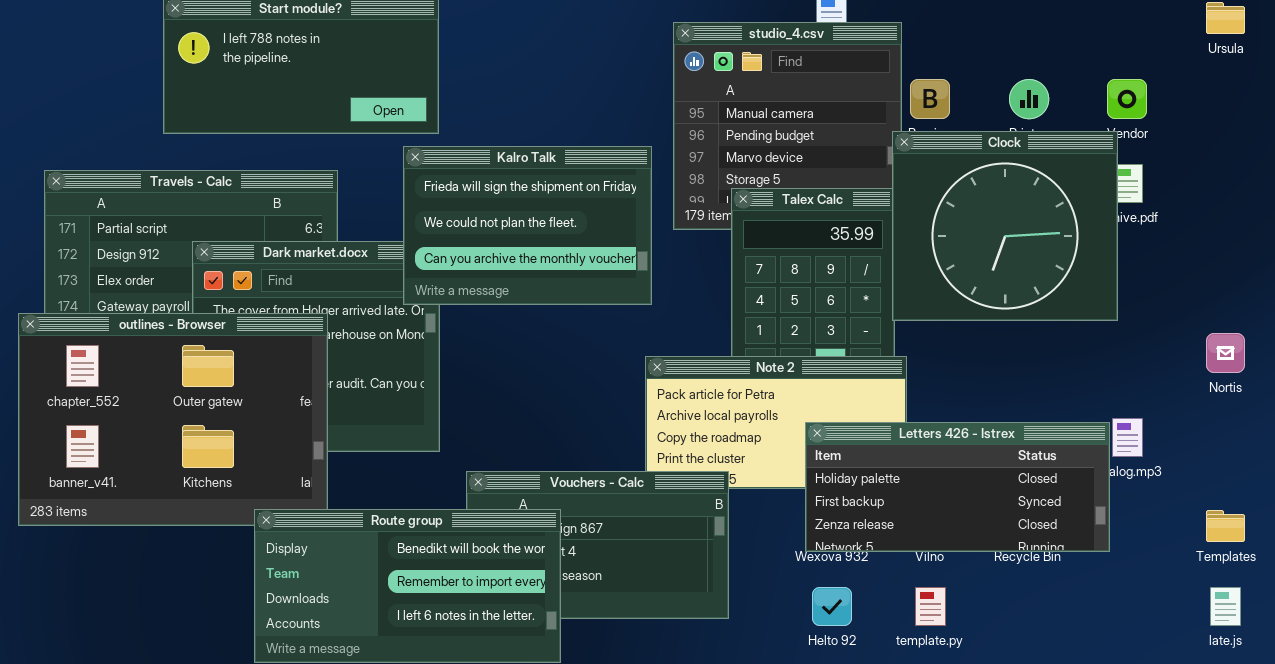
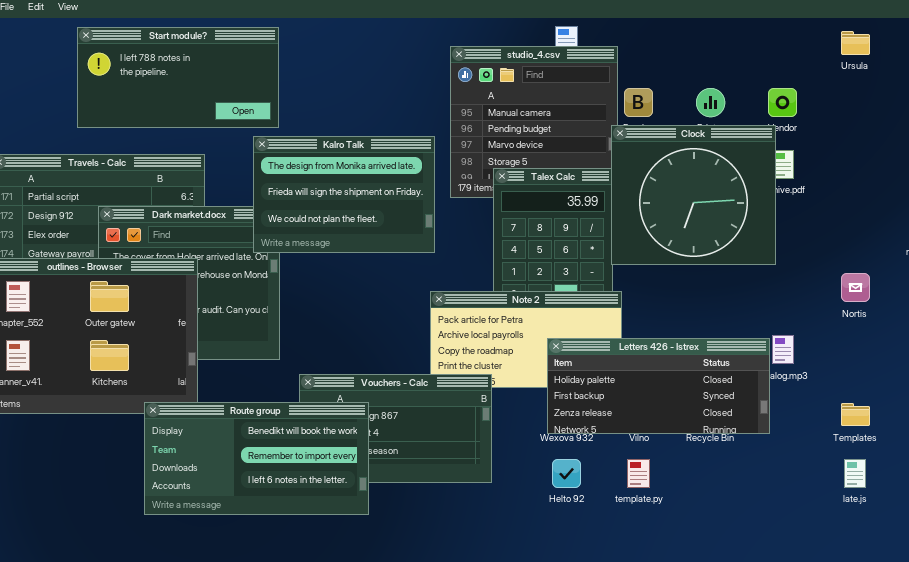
Kalro Talk: [403,146,652,305] -> [253,136,435,253], scrolled up 1 row

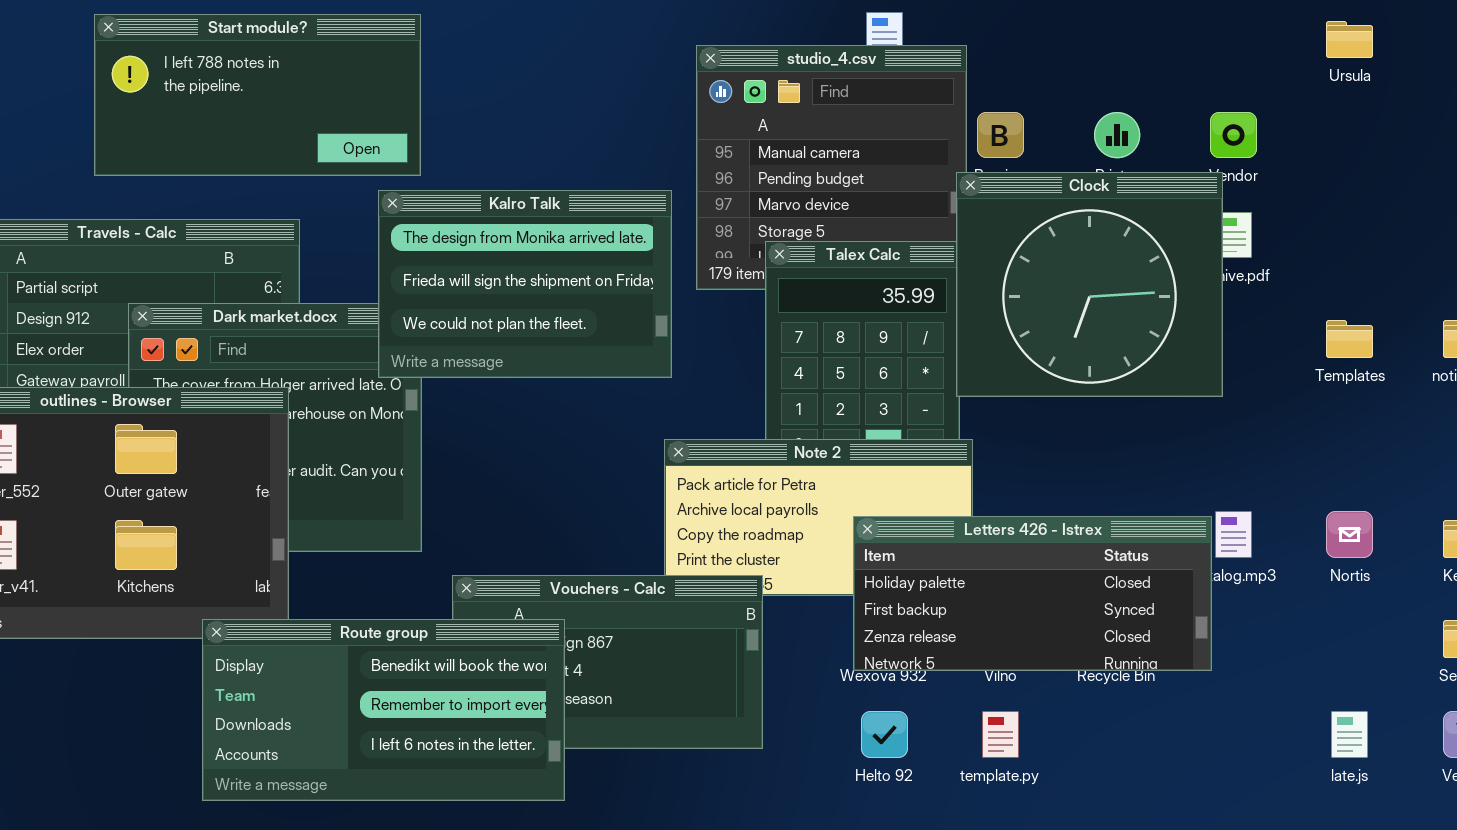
Nortis: [841,273,870,302] -> [1326,511,1373,558], moved
Templates: [841,403,870,426] -> [1326,320,1373,358], moved

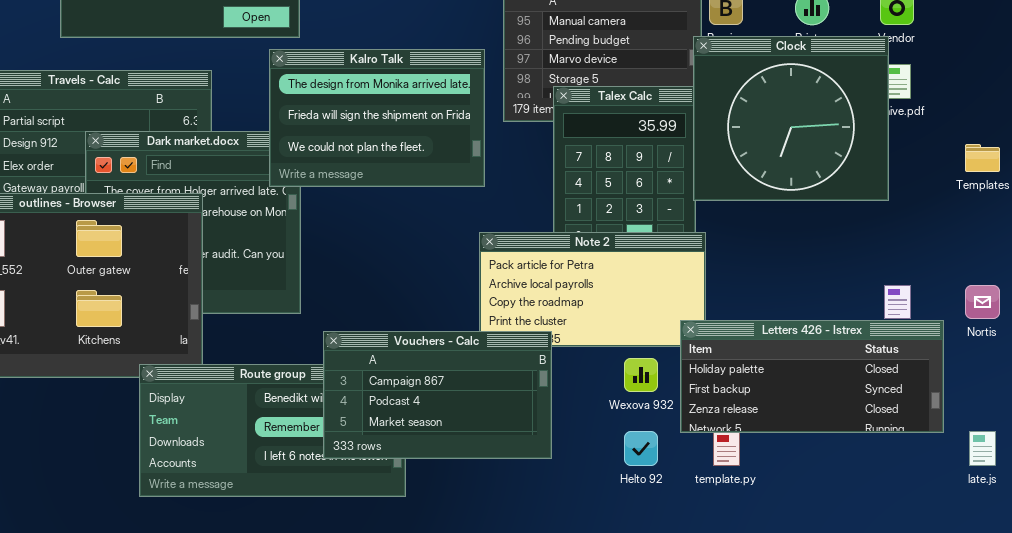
Letters 426 - Istrex: [853,516,1212,671] -> [680,320,944,433], moved
Vouchers - Calc: [452,575,763,749] -> [323,331,552,459], raised

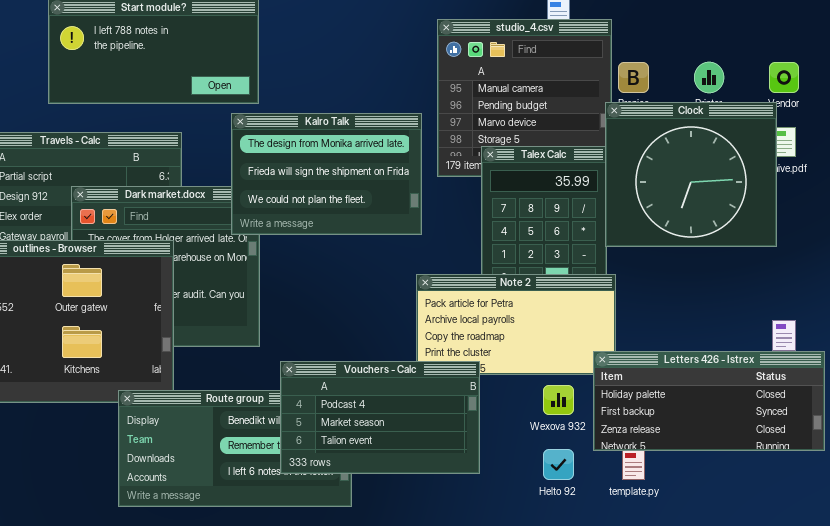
Vouchers - Calc: [323,331,552,459] -> [280,361,480,474], scrolled down 1 row

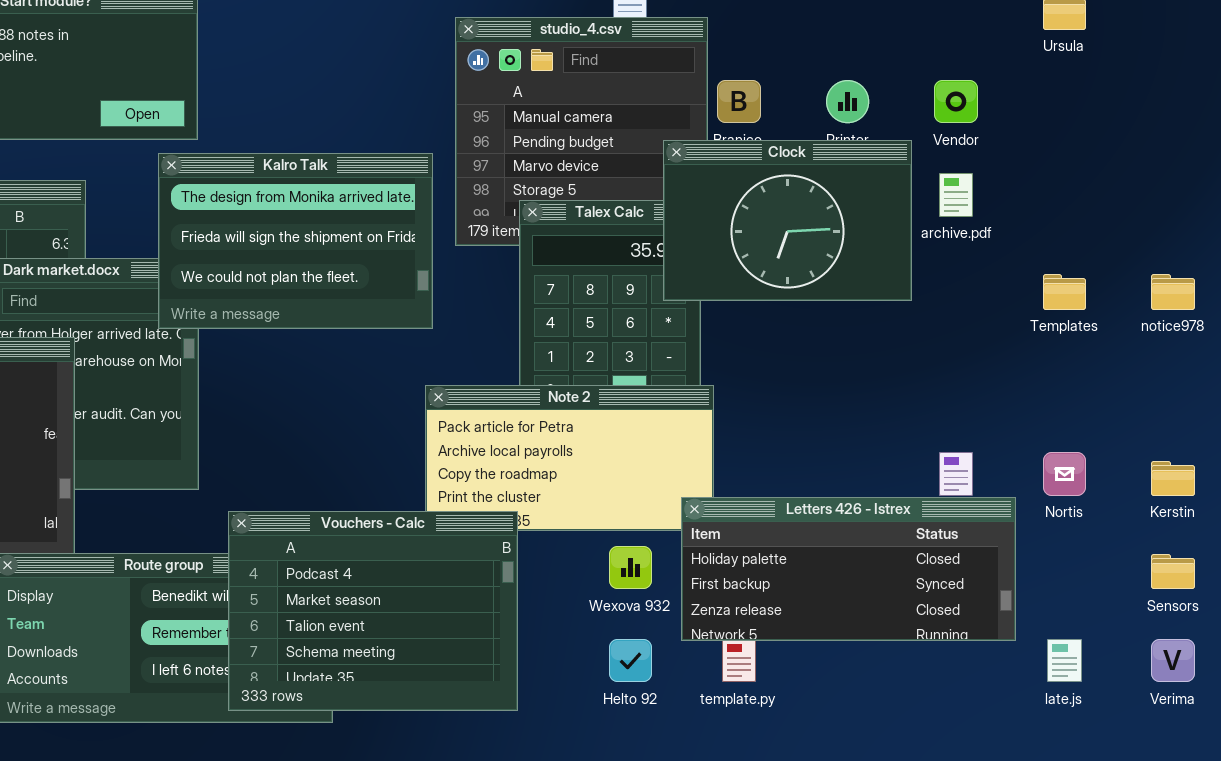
Clock: [605,102,777,247] -> [663,140,912,301], moved, resized
Vouchers - Calc: [280,361,480,474] -> [228,511,518,711], resized

